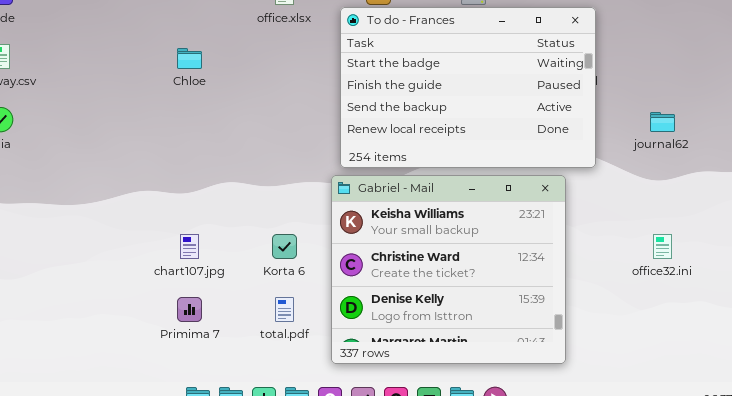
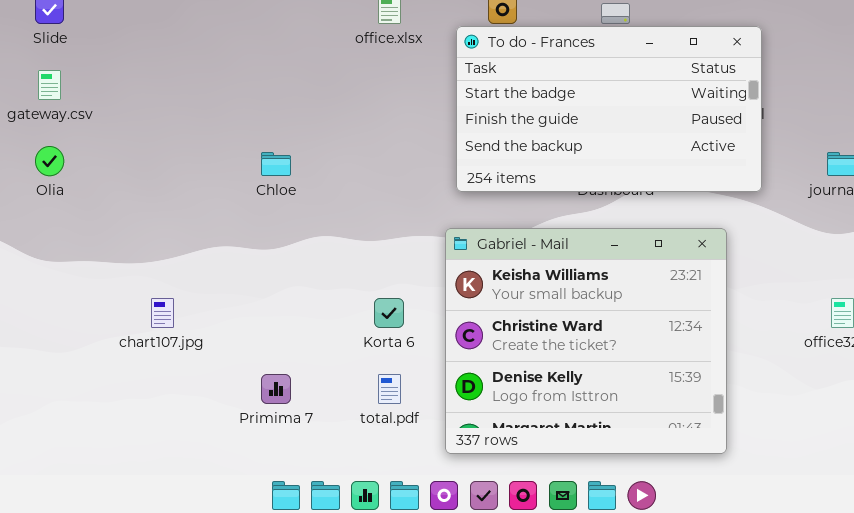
To do - Frances: [340,7,596,168] -> [456,26,762,192], resized
Chloe: [177,48,202,69] -> [261,152,291,176], moved
chart107.jpg: [180,234,199,259] -> [151,298,174,328], moved

